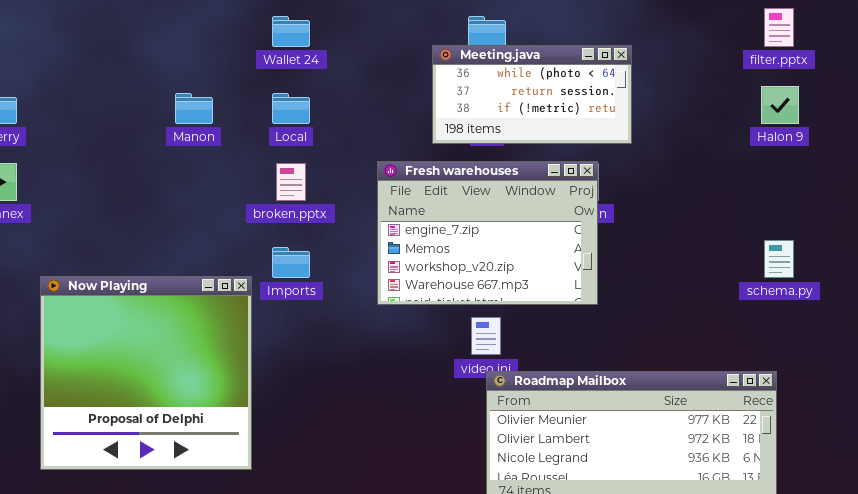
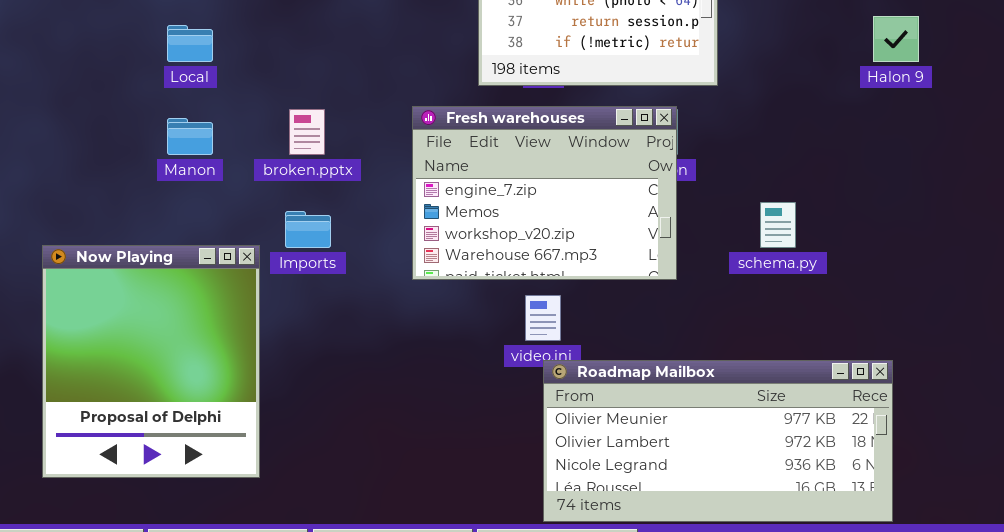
Manon: [175,93,213,124] -> [167,118,213,155], moved
Local: [272,93,310,124] -> [167,25,213,62], moved
schema.py: [764,240,794,278] -> [760,202,796,248], moved
Now Playing: [40,276,252,470] -> [42,245,260,478], resized

